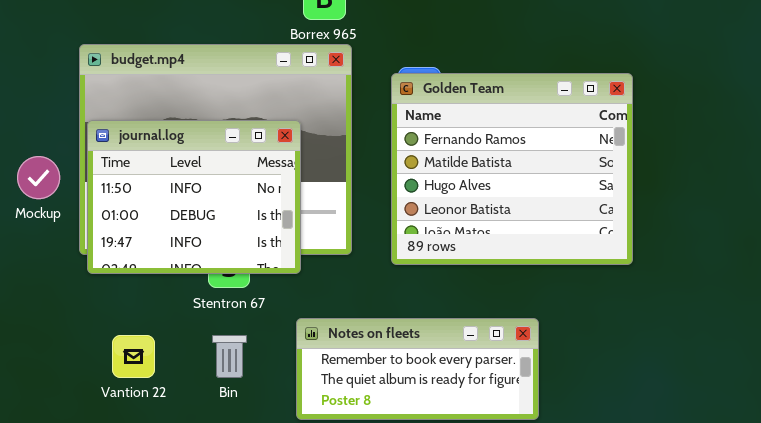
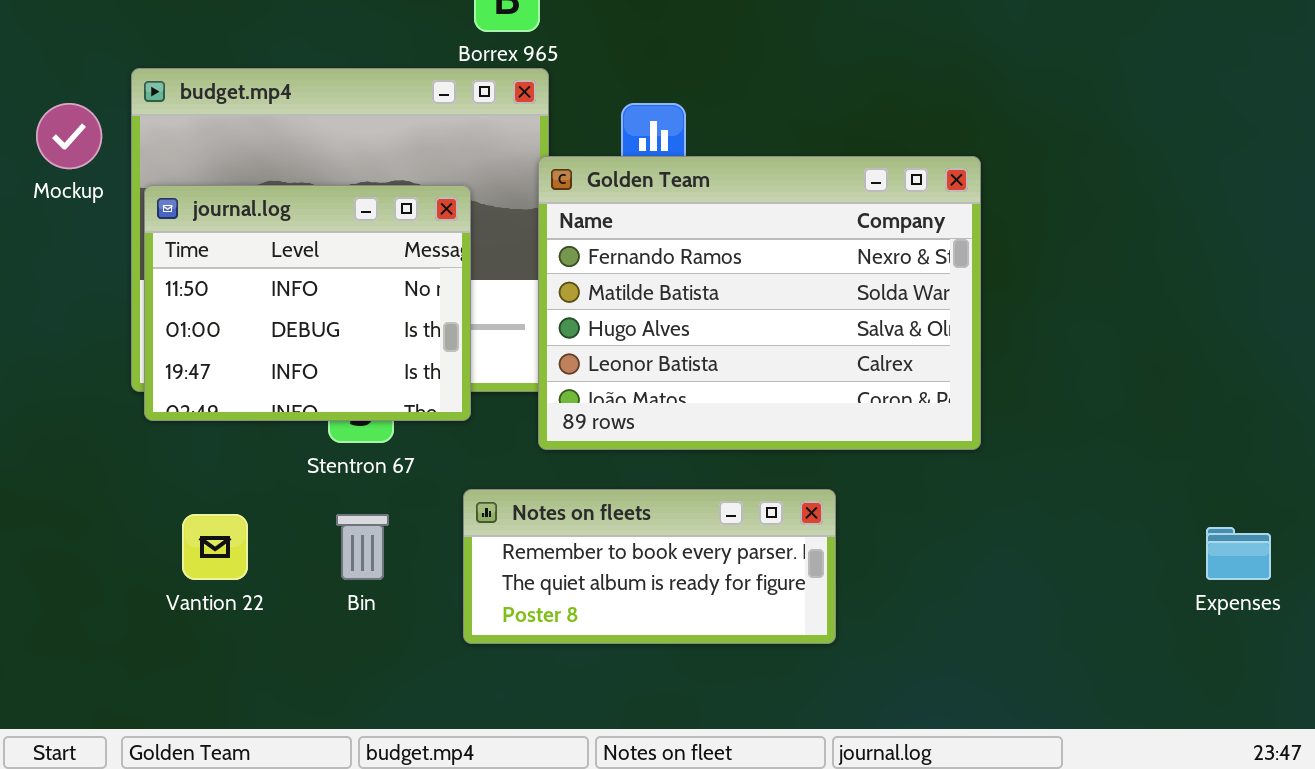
Golden Team: [391,73,633,265] -> [538,156,981,450], moved, resized
Mockup: [17,156,60,199] -> [36,103,102,169], moved

